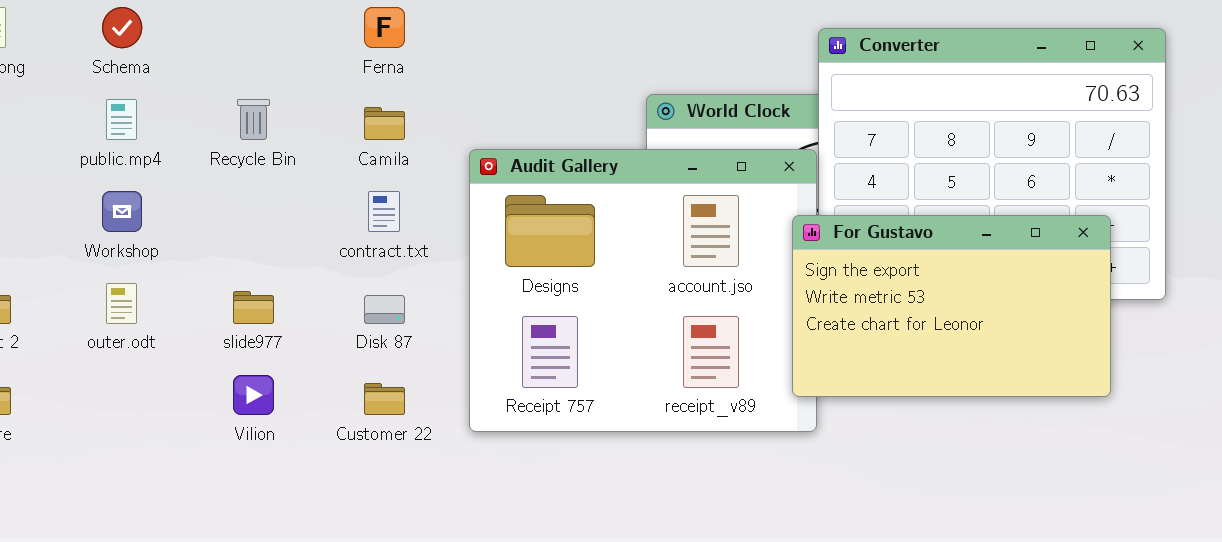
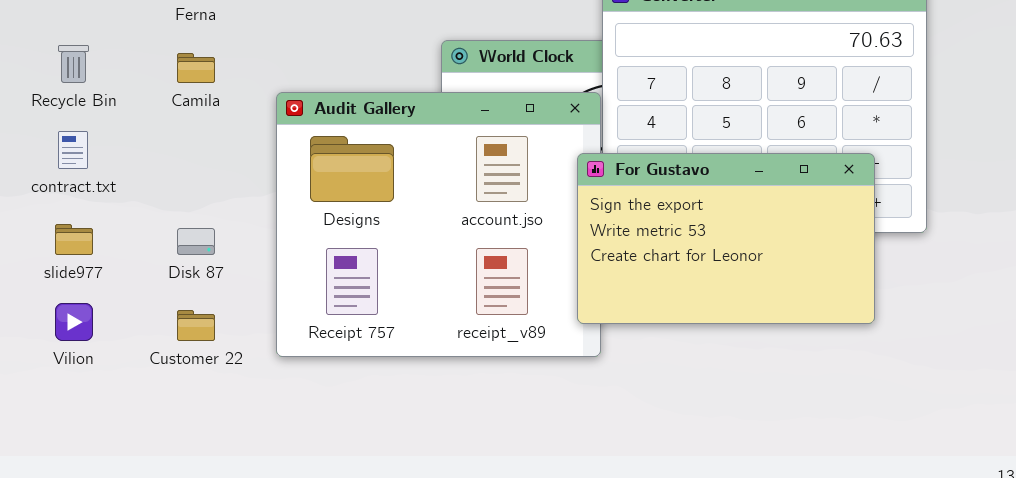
contract.txt: [368,191,400,232] -> [58,131,88,169], moved

